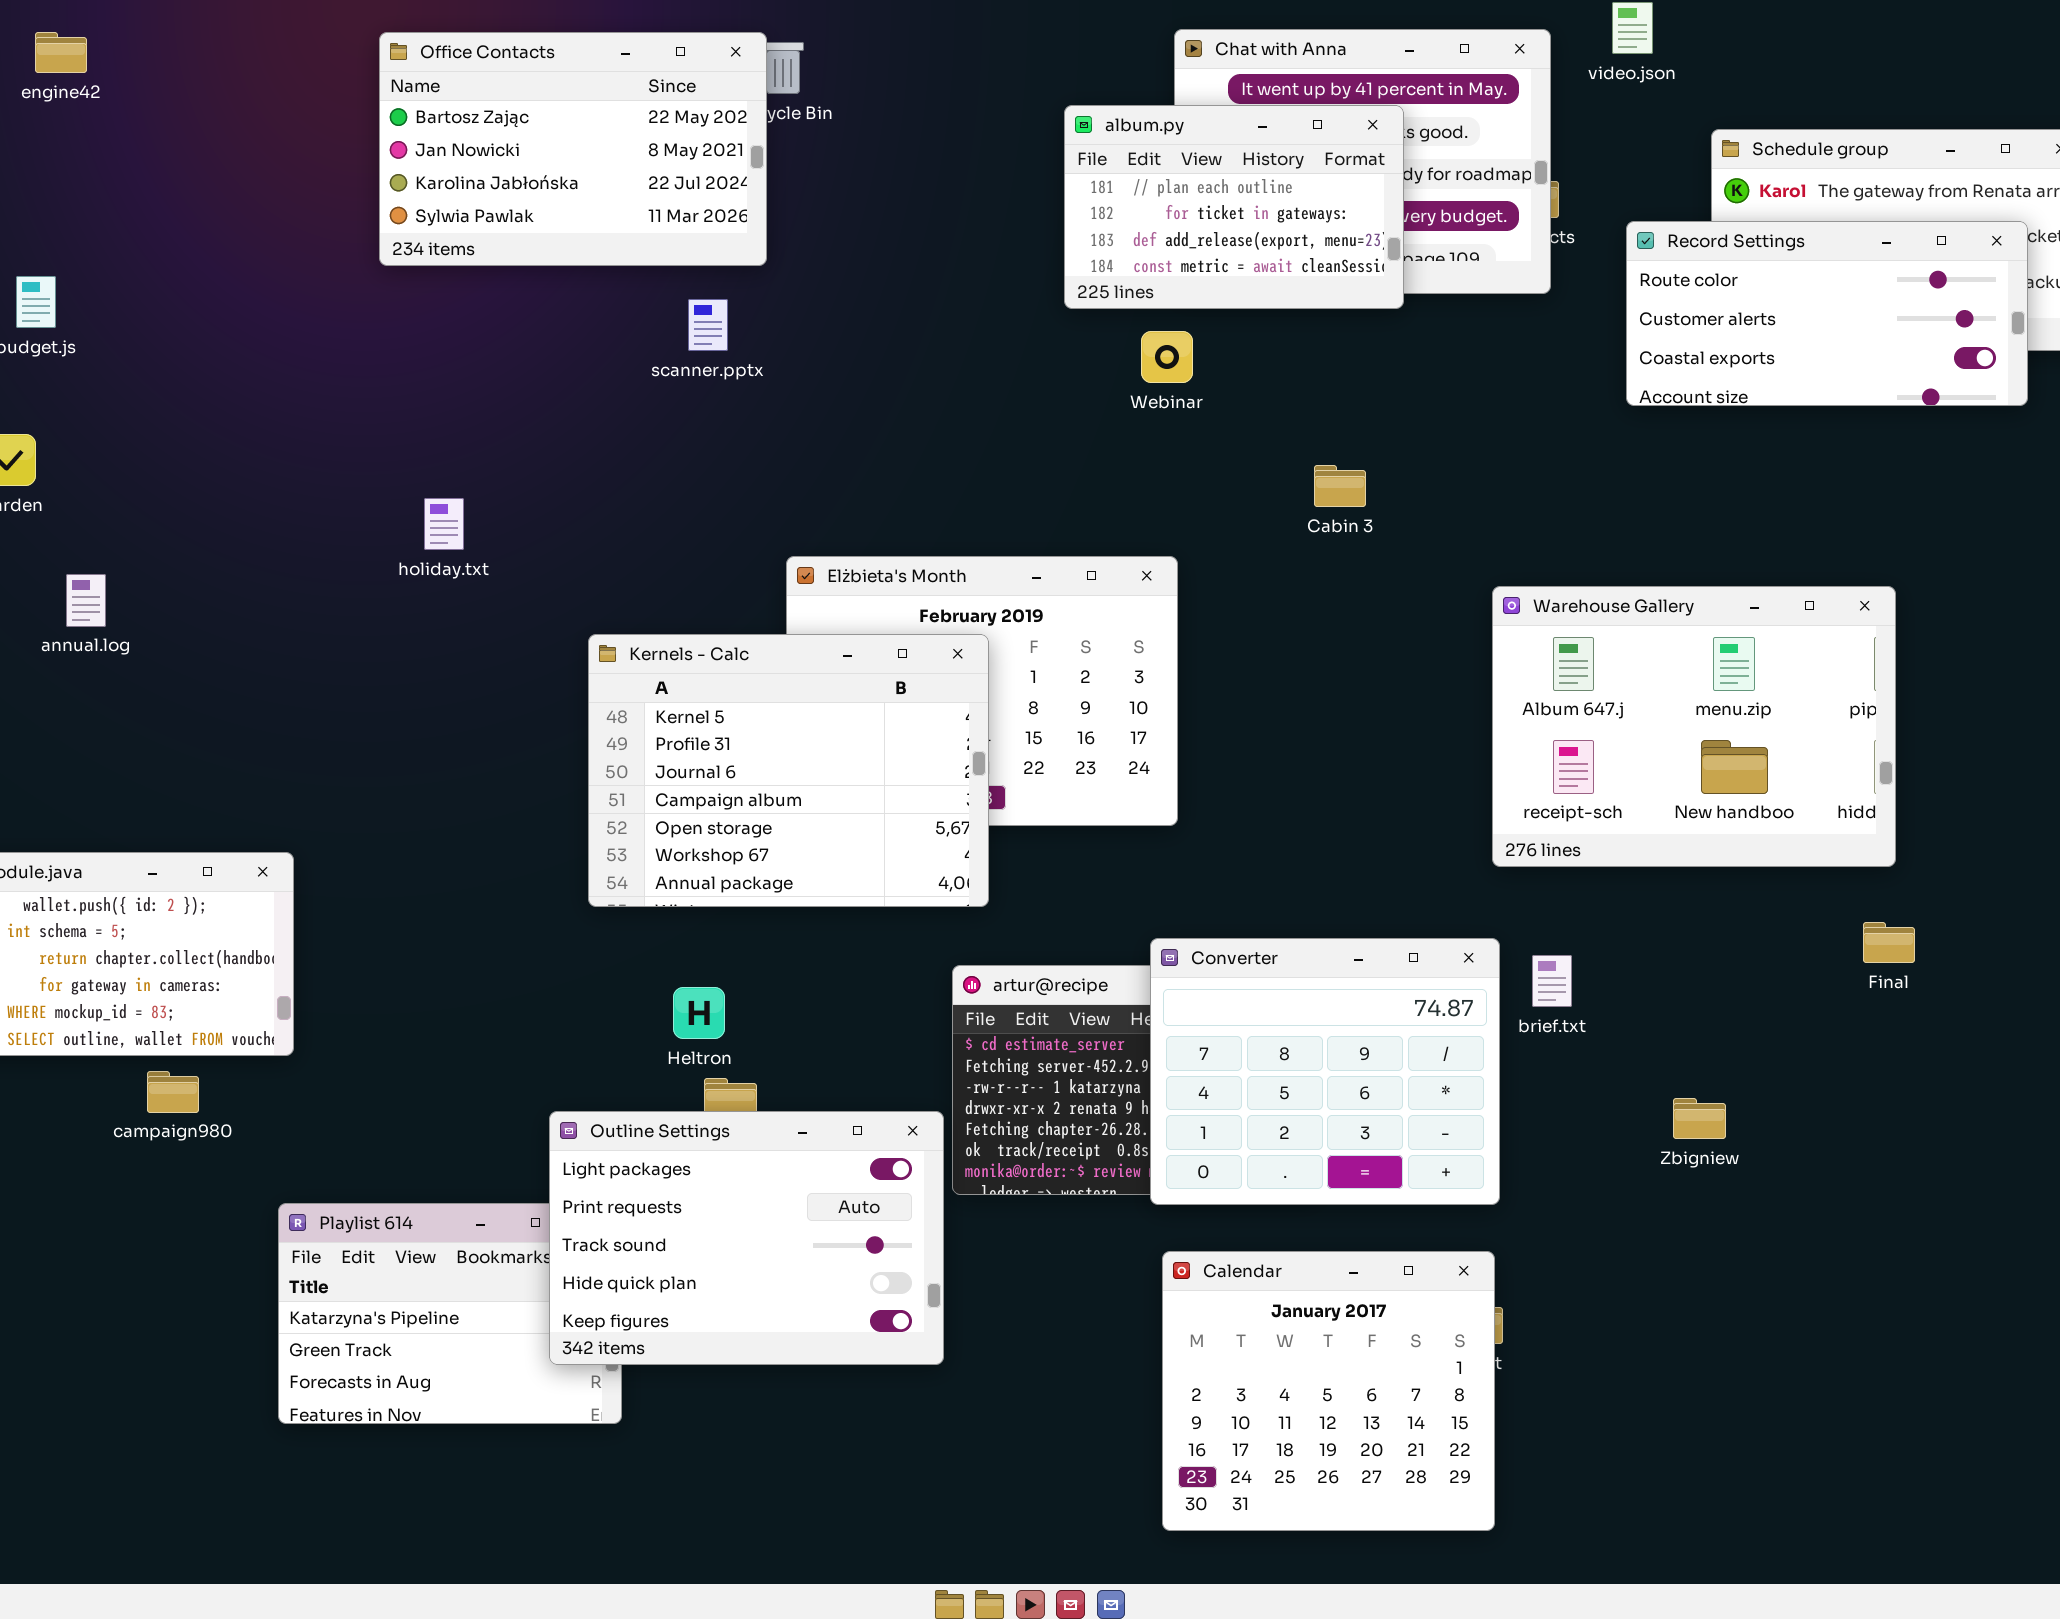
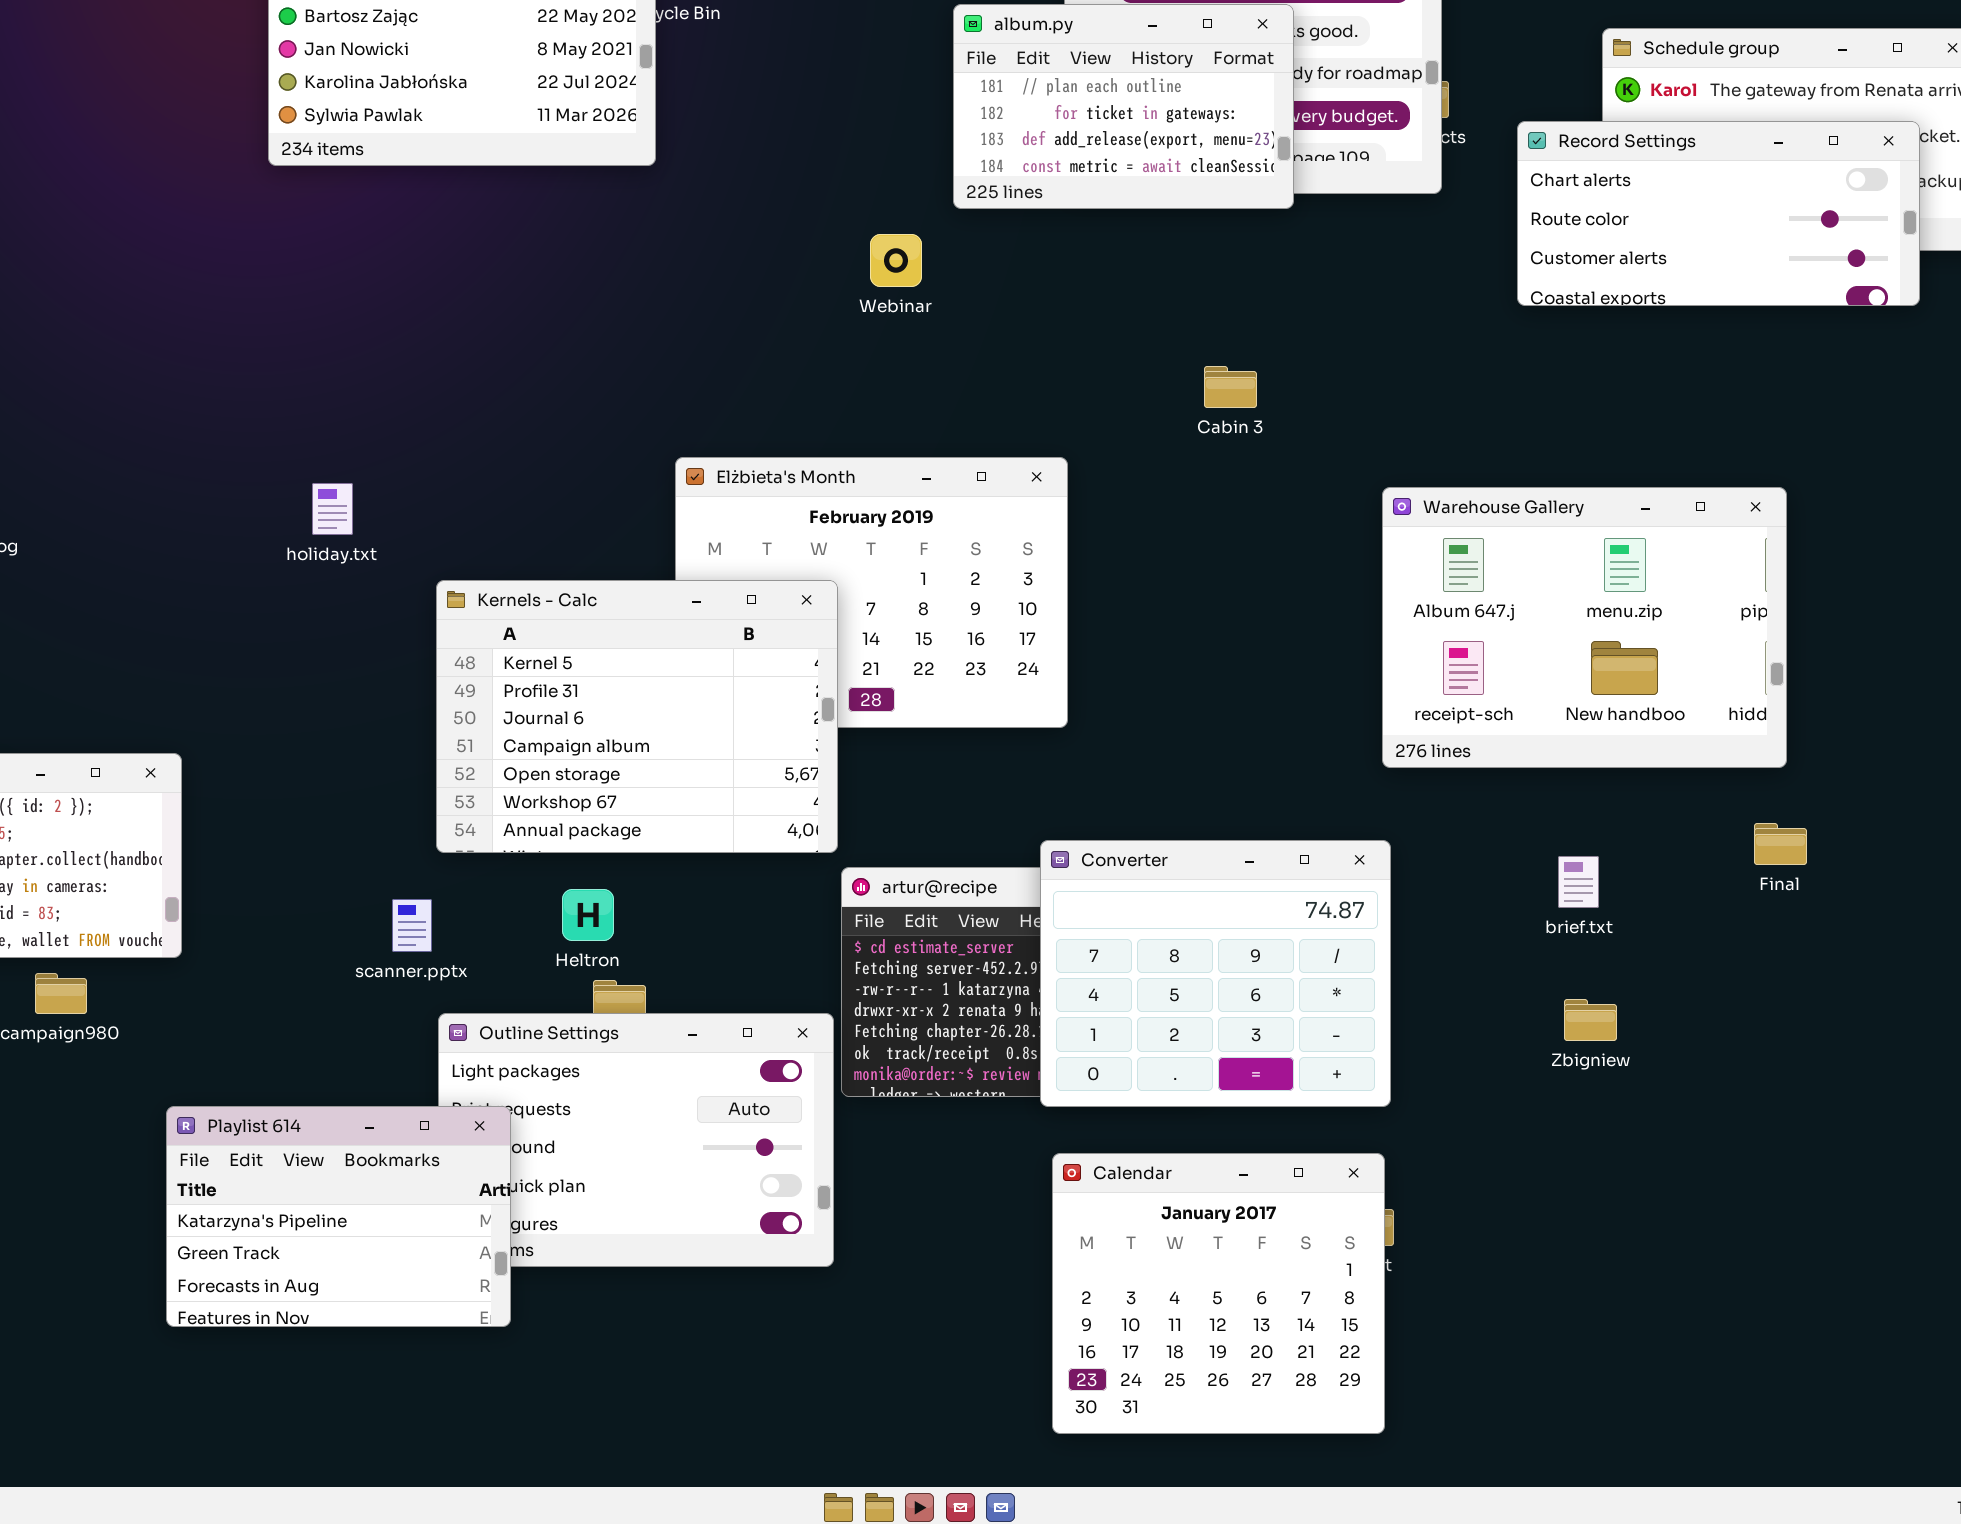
Record Settings: [1626,221,2028,406] -> [1517,121,1920,306], scrolled up 1 row
scanner.pptx: [688,299,728,351] -> [392,899,432,952], moved
Webinar: [1141,331,1193,383] -> [870,234,922,287], moved
holiday.txt: [424,498,464,550] -> [312,483,353,535], moved
Kernels - Calc: [588,634,989,907] -> [436,580,838,853], moved
brief.txt: [1532,955,1572,1007] -> [1558,856,1599,908], moved
Playlist 614: [278,1203,622,1424] -> [166,1106,511,1327], raised

